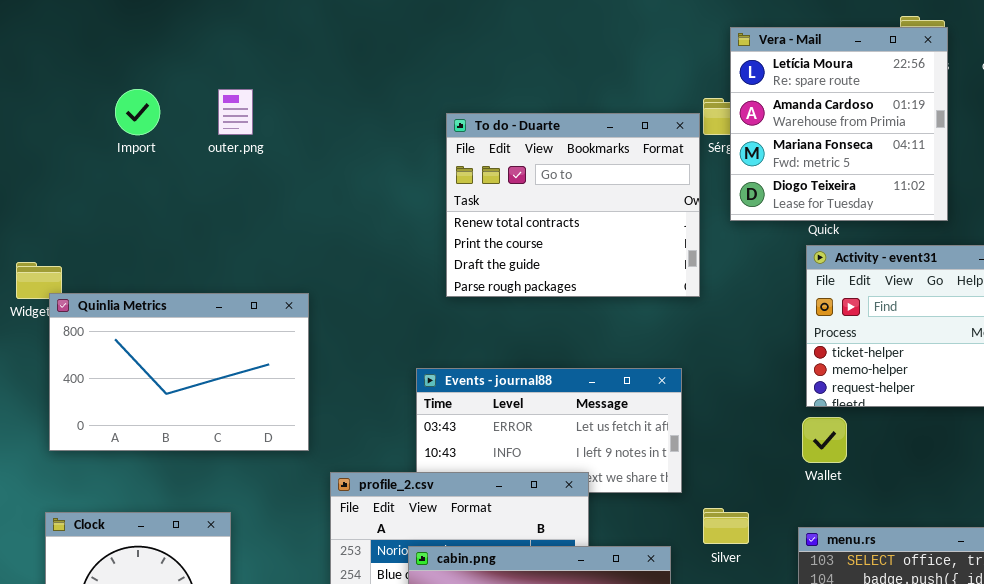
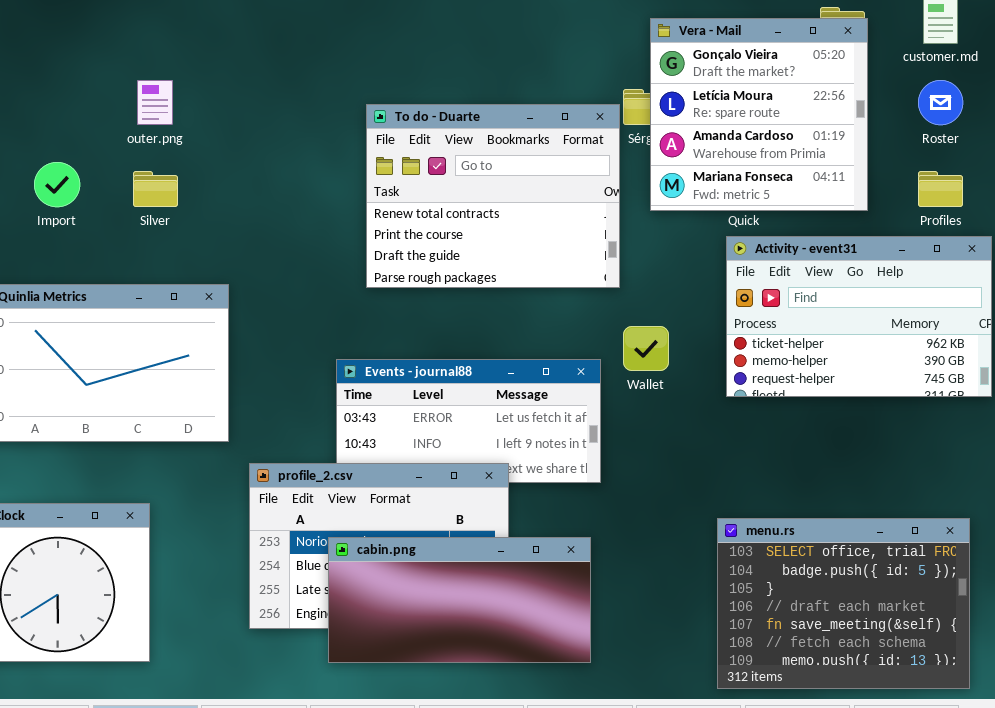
Vera - Mail: [730,27,948,221] -> [650,18,868,211], scrolled up 1 row
Import: [115,89,160,135] -> [34,162,80,207], moved
Wallet: [802,417,847,463] -> [623,326,669,371], moved
Silver: [703,508,749,544] -> [133,171,178,207], moved

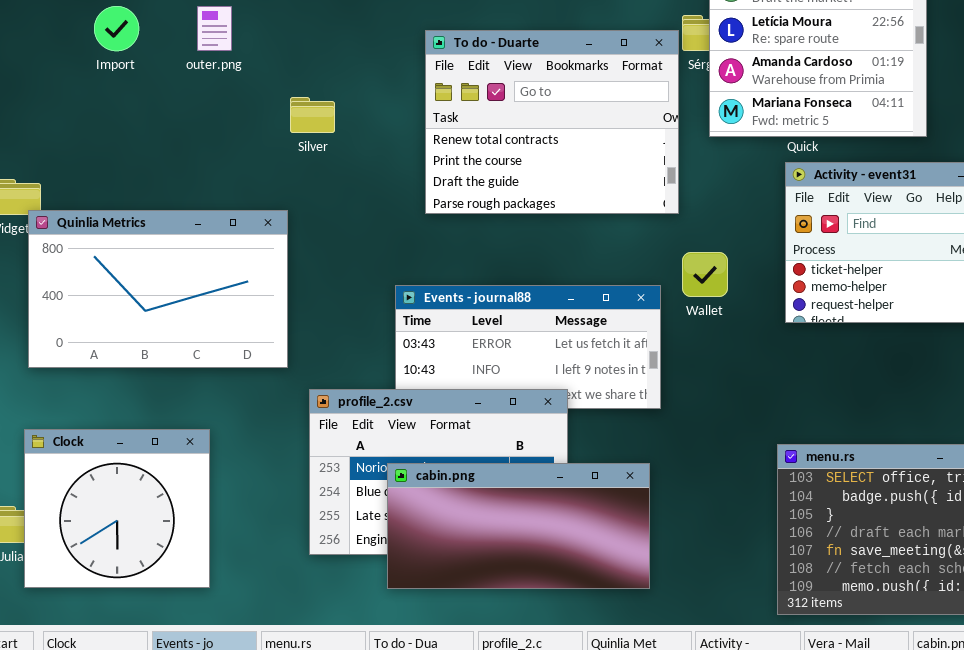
Import: [34,162,80,207] -> [94,6,139,51], moved
Silver: [133,171,178,207] -> [290,97,335,133], moved

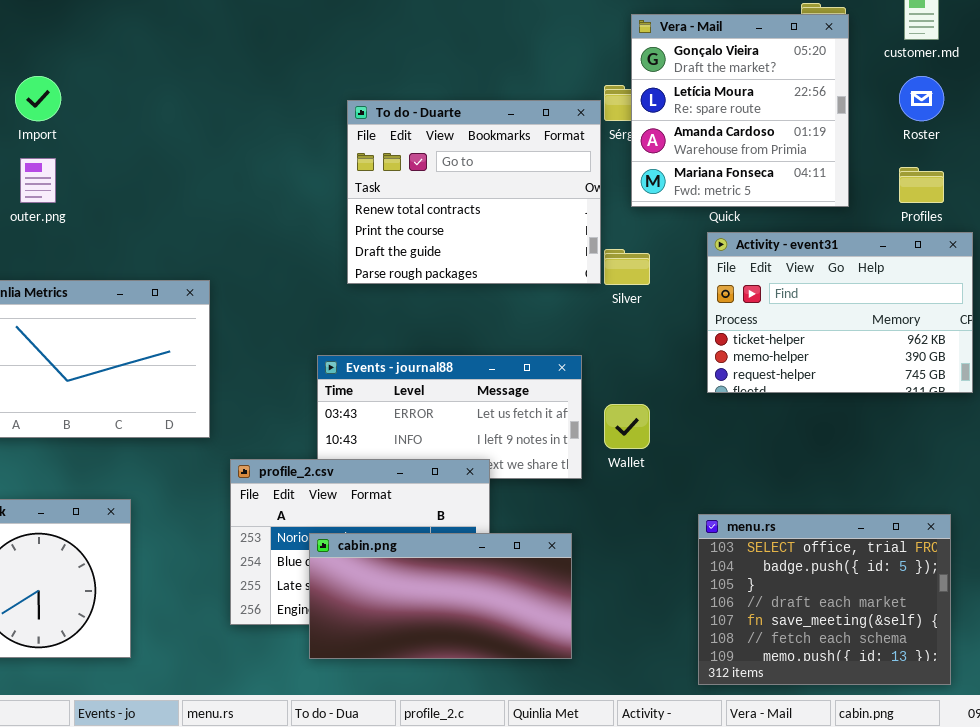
outer.png: [197,6,232,51] -> [20,158,56,203], moved
Silver: [290,97,335,133] -> [604,249,650,285], moved
Wallet: [682,252,728,297] -> [604,404,650,449], moved

